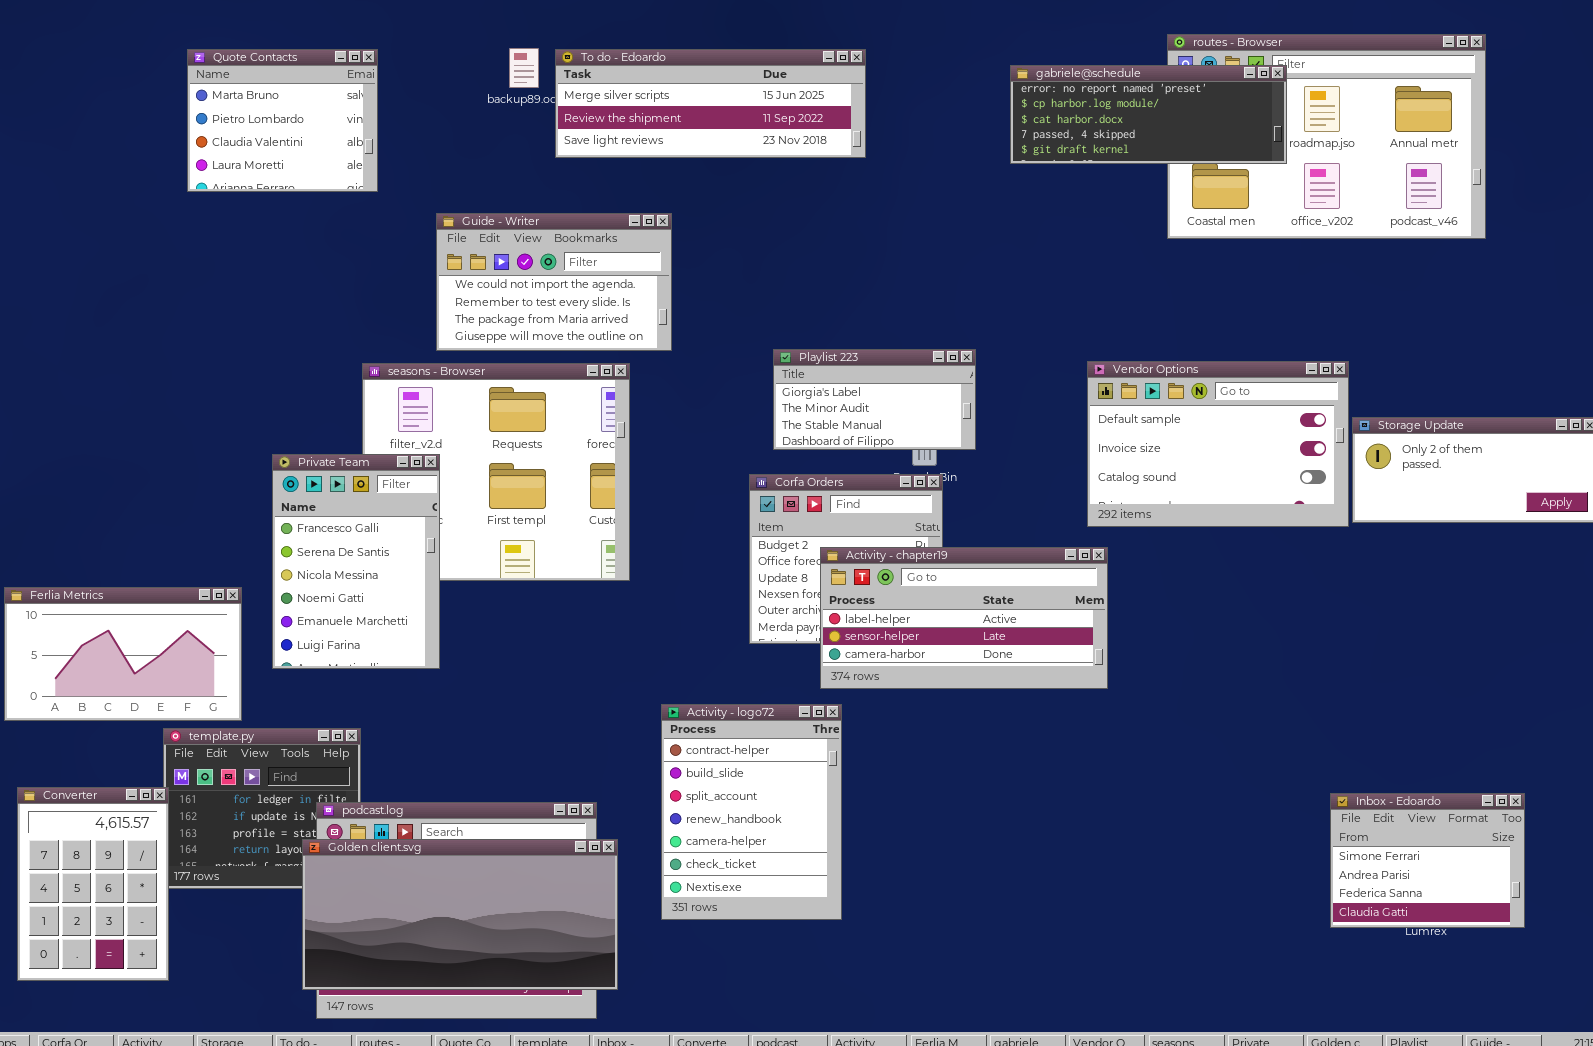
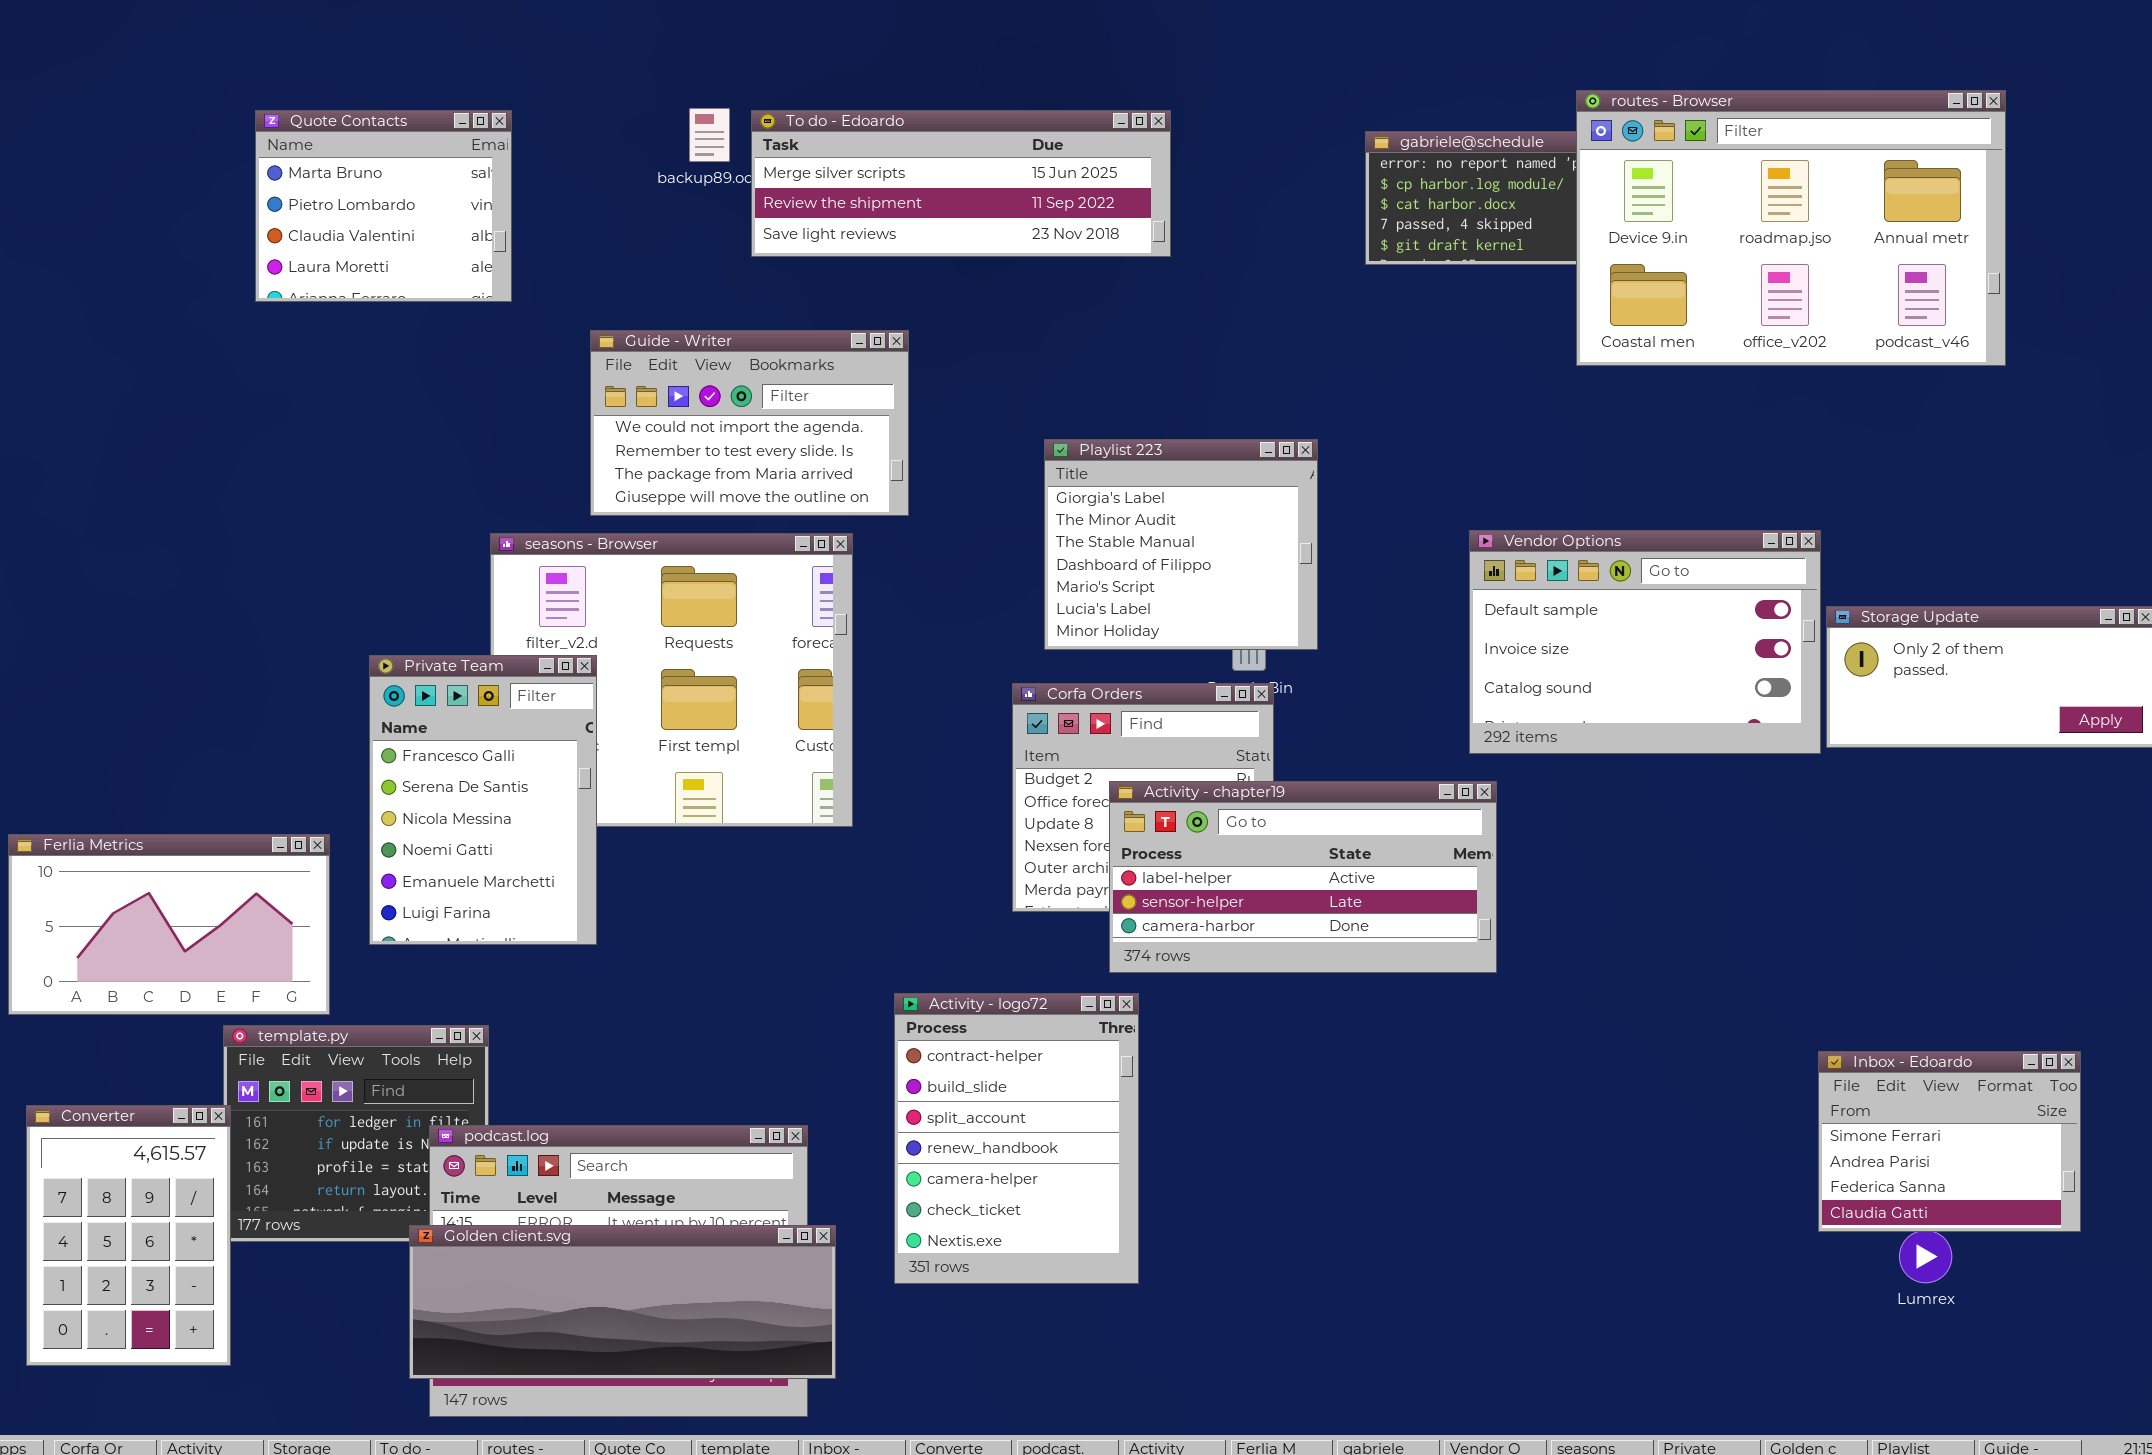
routes - Browser: [1167,34,1486,239] -> [1576,90,2006,366], raised
Playlist 223: [773,349,976,450] -> [1044,439,1318,650], resized
Inbox - Edoardo: [1330,793,1525,928] -> [1818,1051,2081,1232], moved
Golden client.svg: [302,839,618,990] -> [409,1225,836,1379], resized

